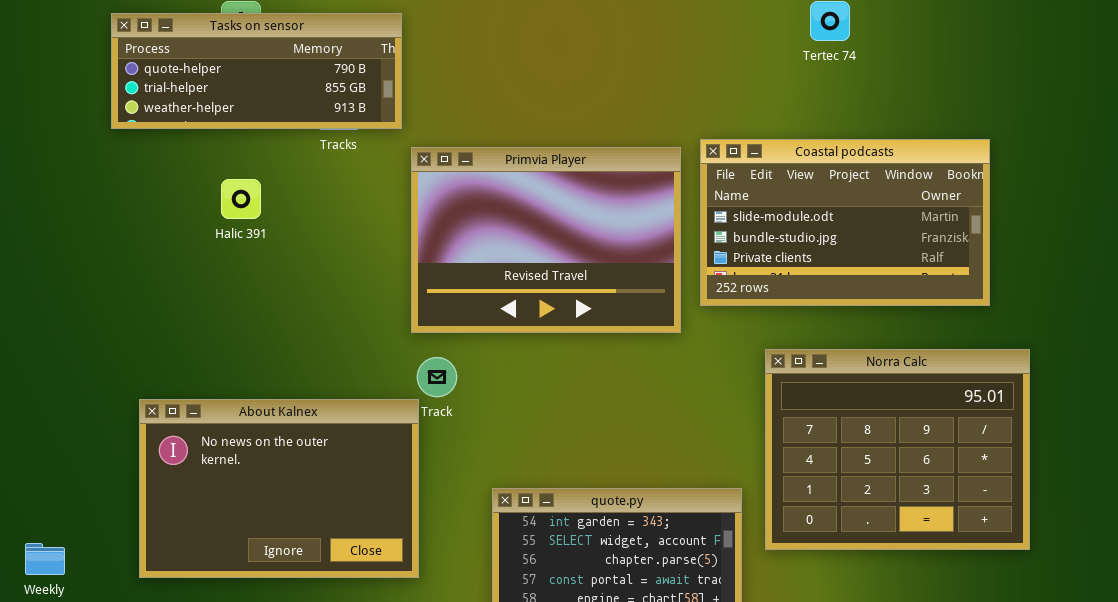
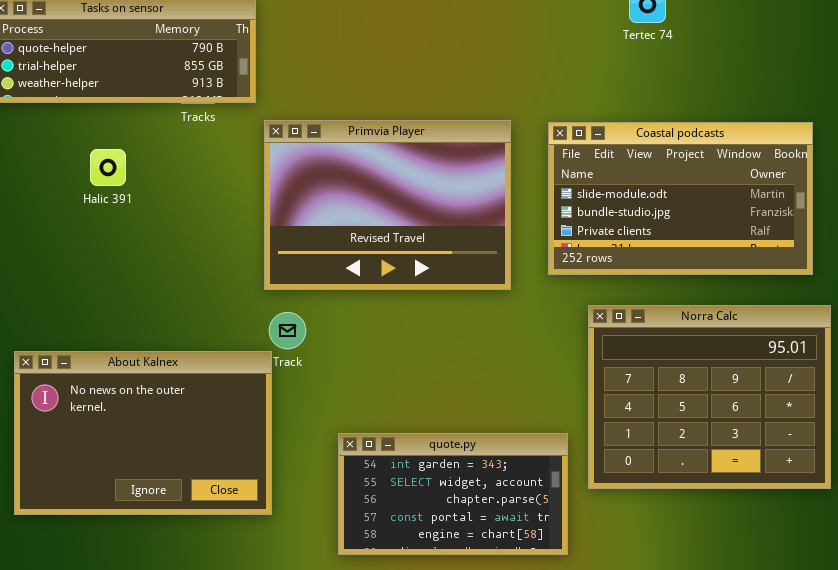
Coastal podcasts: [700,139,990,306] -> [548,122,813,275], moved

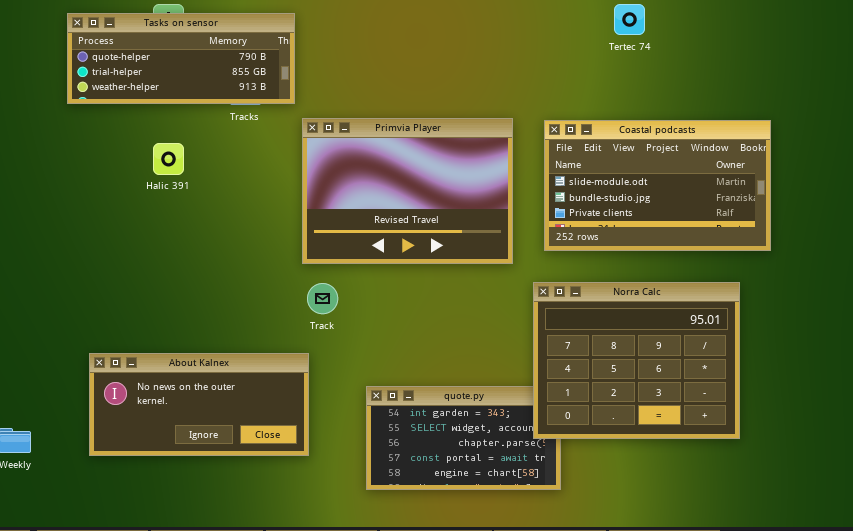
Norra Calc: [588,305,831,489] -> [533,282,740,439], moved
About Kalnex: [14,351,272,515] -> [89,353,309,456], resized

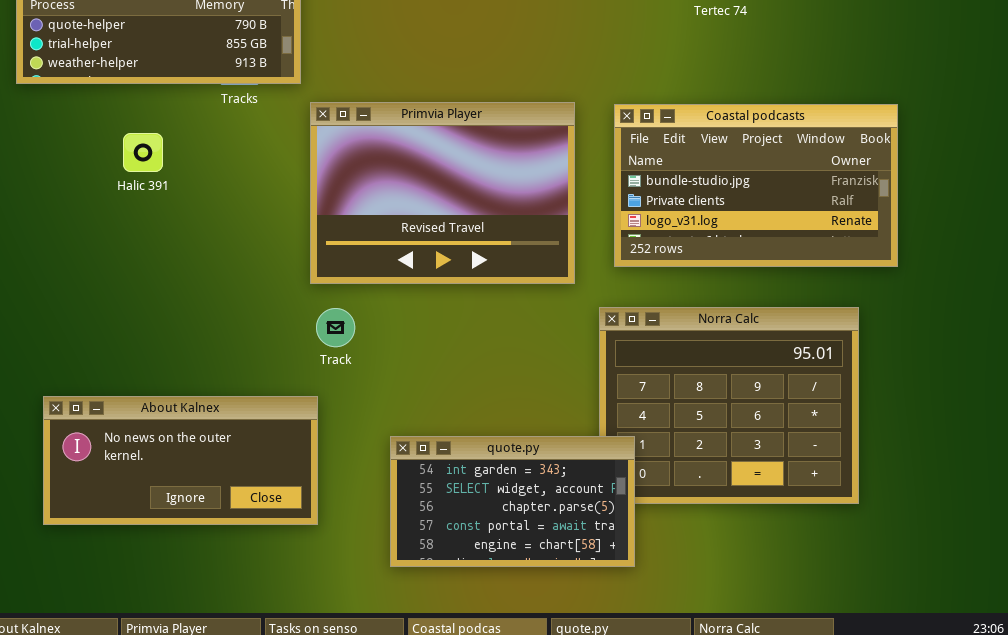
Coastal podcasts: [544,120,771,251] -> [614,104,898,267], scrolled down 1 row
quote.py: [366,386,561,490] -> [390,436,635,567], raised

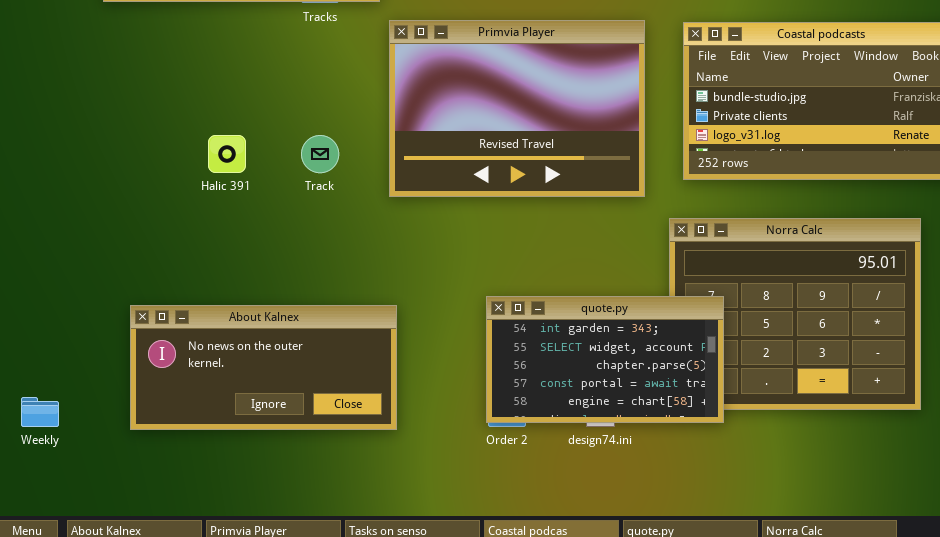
Halic 391: [123,133,163,172] -> [208,135,246,173], moved
Track: [316,308,355,347] -> [301,135,339,173], moved
quote.py: [390,436,635,567] -> [486,296,724,423], moved

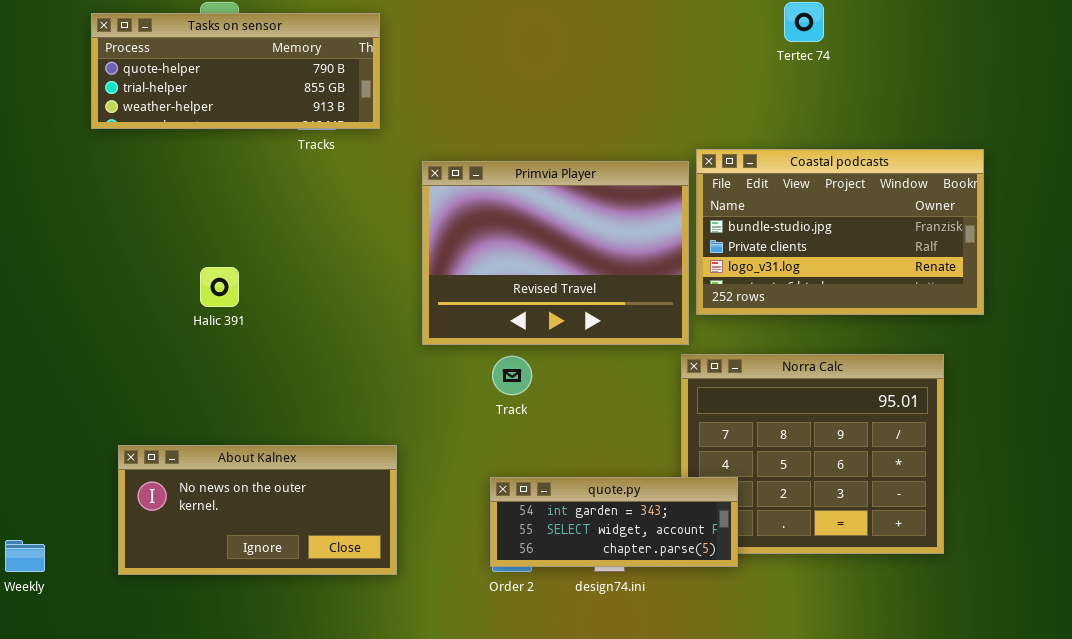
Primvia Player: [389,20,645,197] -> [422,161,689,345], moved
Track: [301,135,339,173] -> [492,356,532,395], moved
quote.py: [486,296,724,423] -> [490,477,738,567], resized

